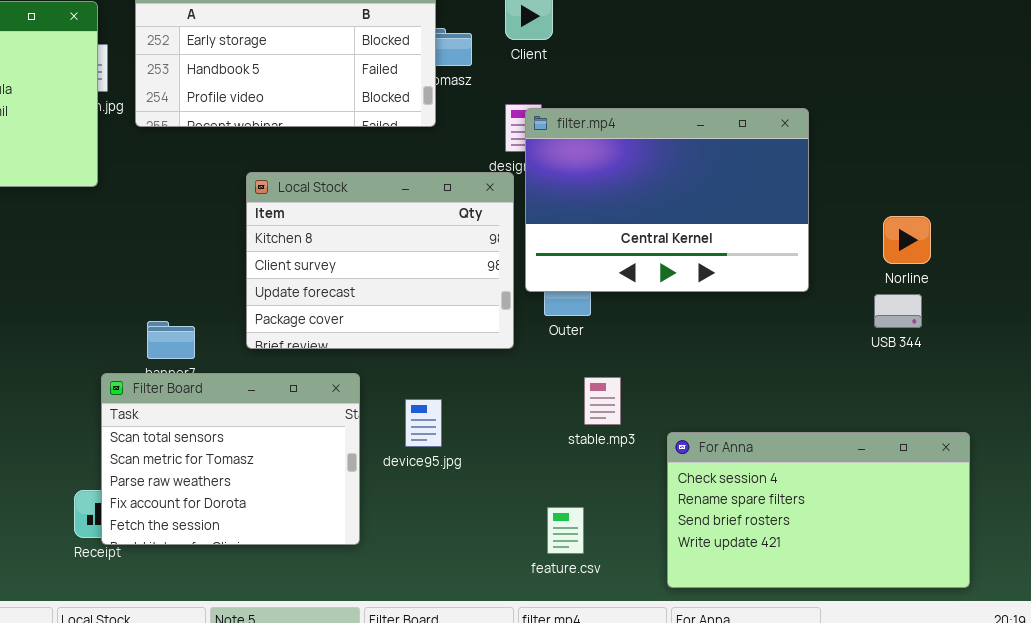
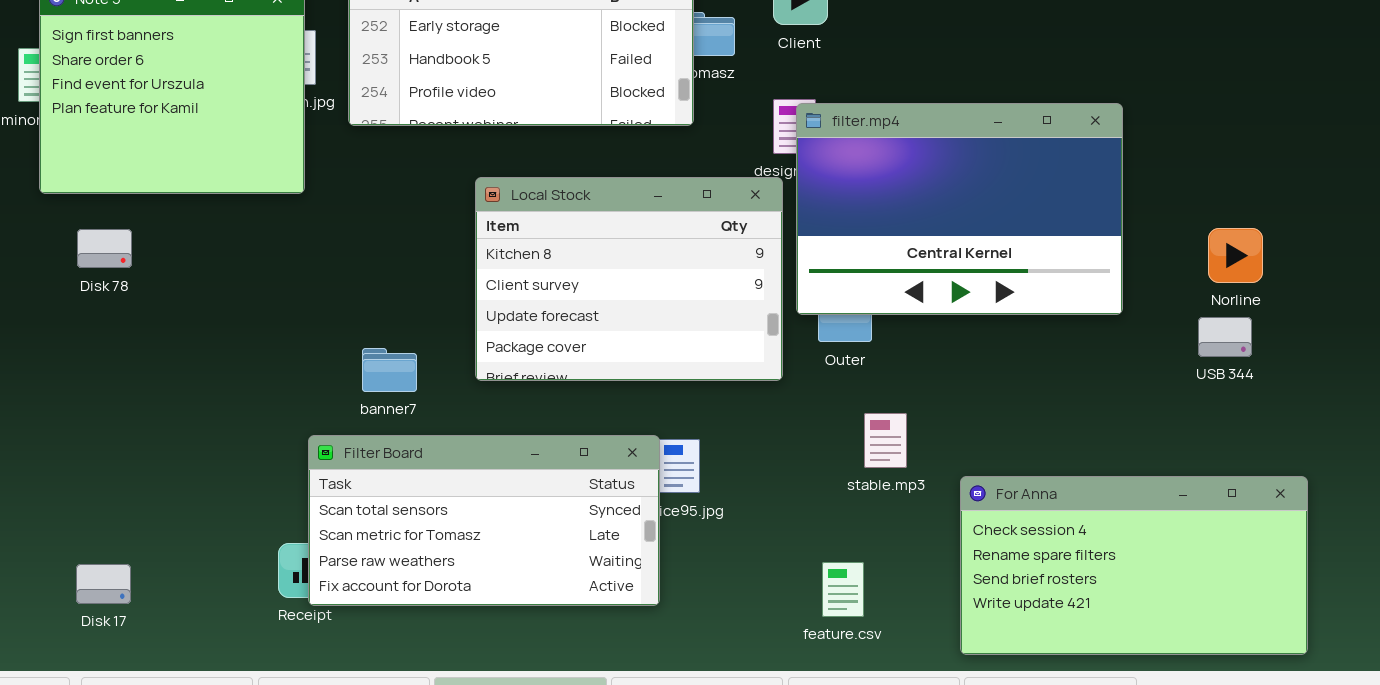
Filter Board: [101,373,360,545] -> [308,435,660,606], resized

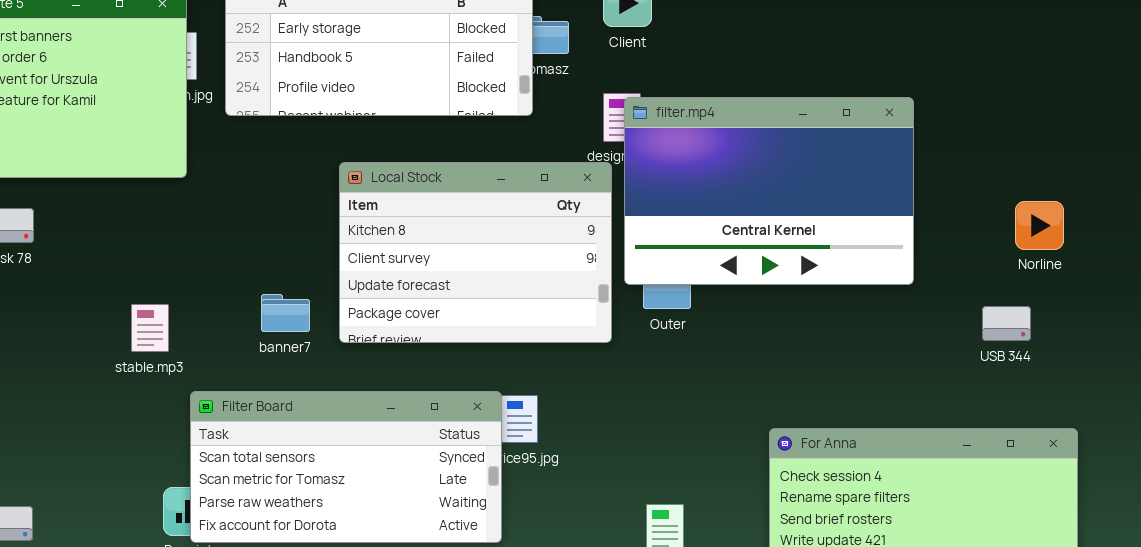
Norline: [1208,228,1263,283] -> [1015,201,1064,250], moved
USB 344: [1198,317,1252,357] -> [982,306,1031,341], moved
banner7: [362,348,417,392] -> [261,294,310,332], moved
stable.mp3: [864,413,907,468] -> [131,304,169,352], moved

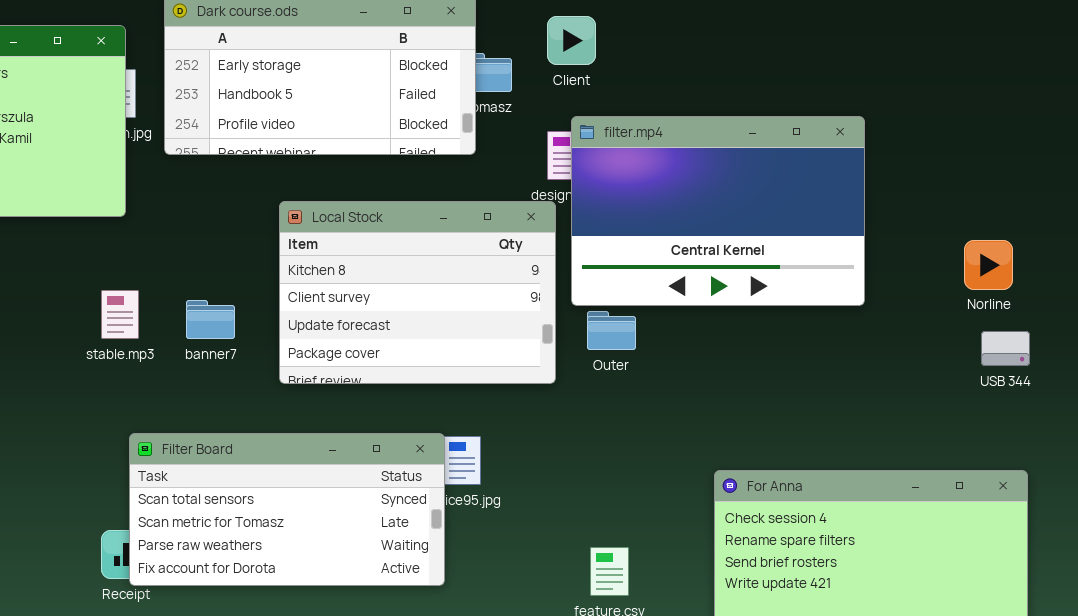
filter.mp4: [624,97,914,285] -> [571,116,865,306], moved
banner7: [261,294,310,332] -> [186,300,235,339], moved
stable.mp3: [131,304,169,352] -> [101,290,139,339], moved
USB 344: [982,306,1031,341] -> [981,331,1030,366], moved

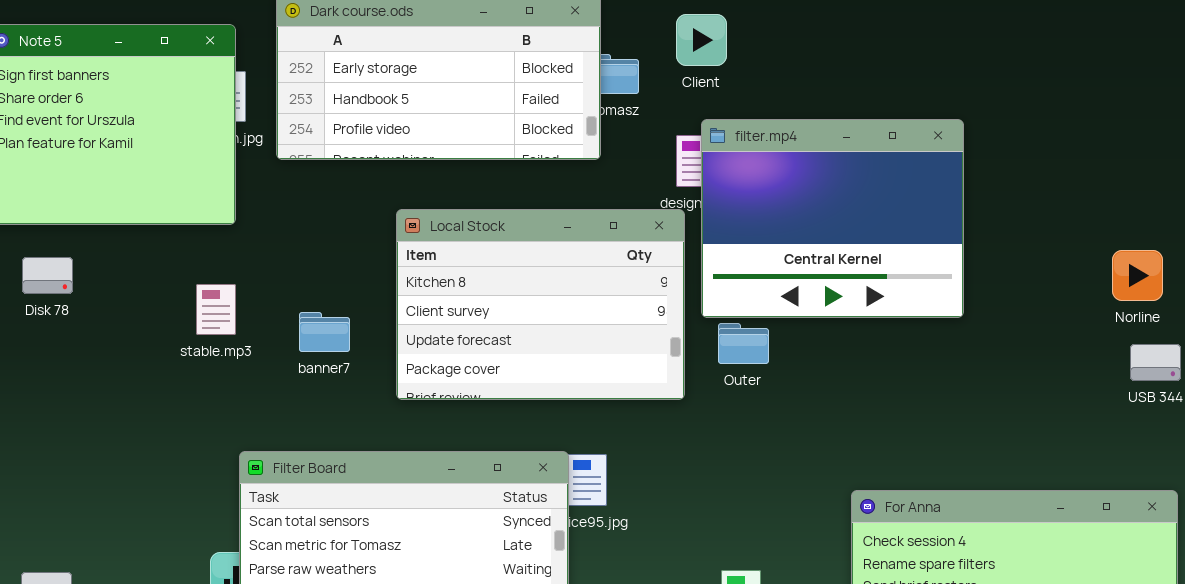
filter.mp4: [571,116,865,306] -> [701,119,964,318], resized
stable.mp3: [101,290,139,339] -> [196,284,236,335], moved

